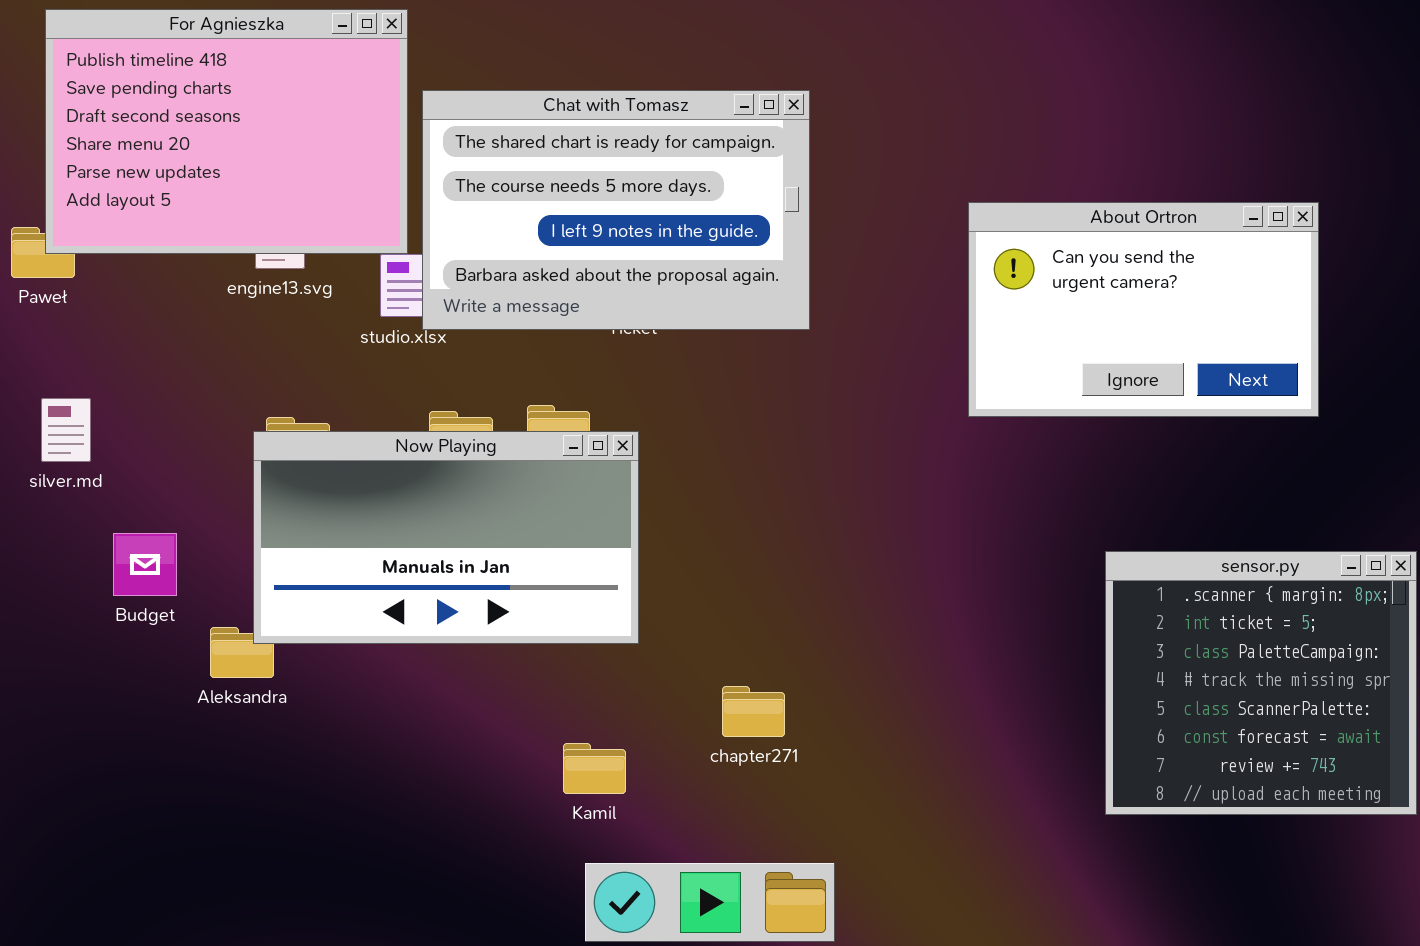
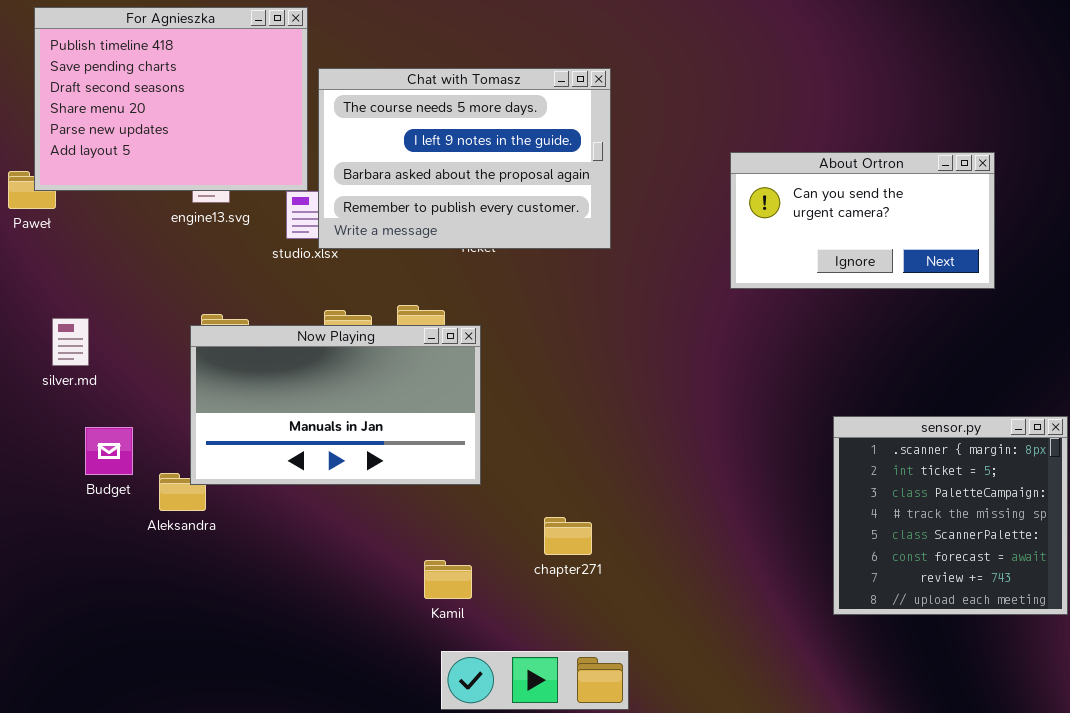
Chat with Tomasz: [422,90,810,330] -> [318,68,611,249], scrolled down 1 row
About Ortron: [968,202,1319,417] -> [730,152,995,289], resized
silver.md: [41,398,91,462] -> [52,318,89,366], moved
Budget: [113,533,177,596] -> [85,427,133,475], moved

